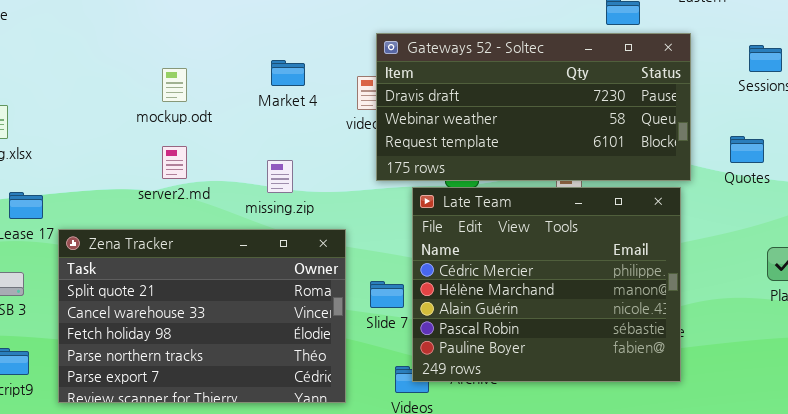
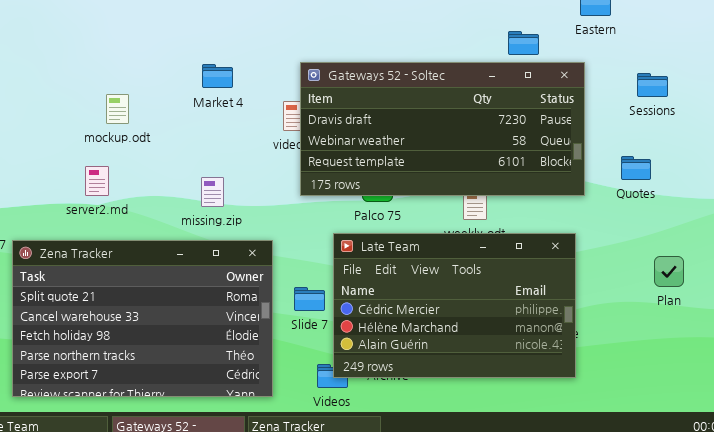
Market 4: [271,60,305,86] -> [202,64,233,88], moved
server2.md: [162,146,187,179] -> [85,166,109,196], moved
Late Team: [412,187,681,382] -> [333,233,576,378], resized

